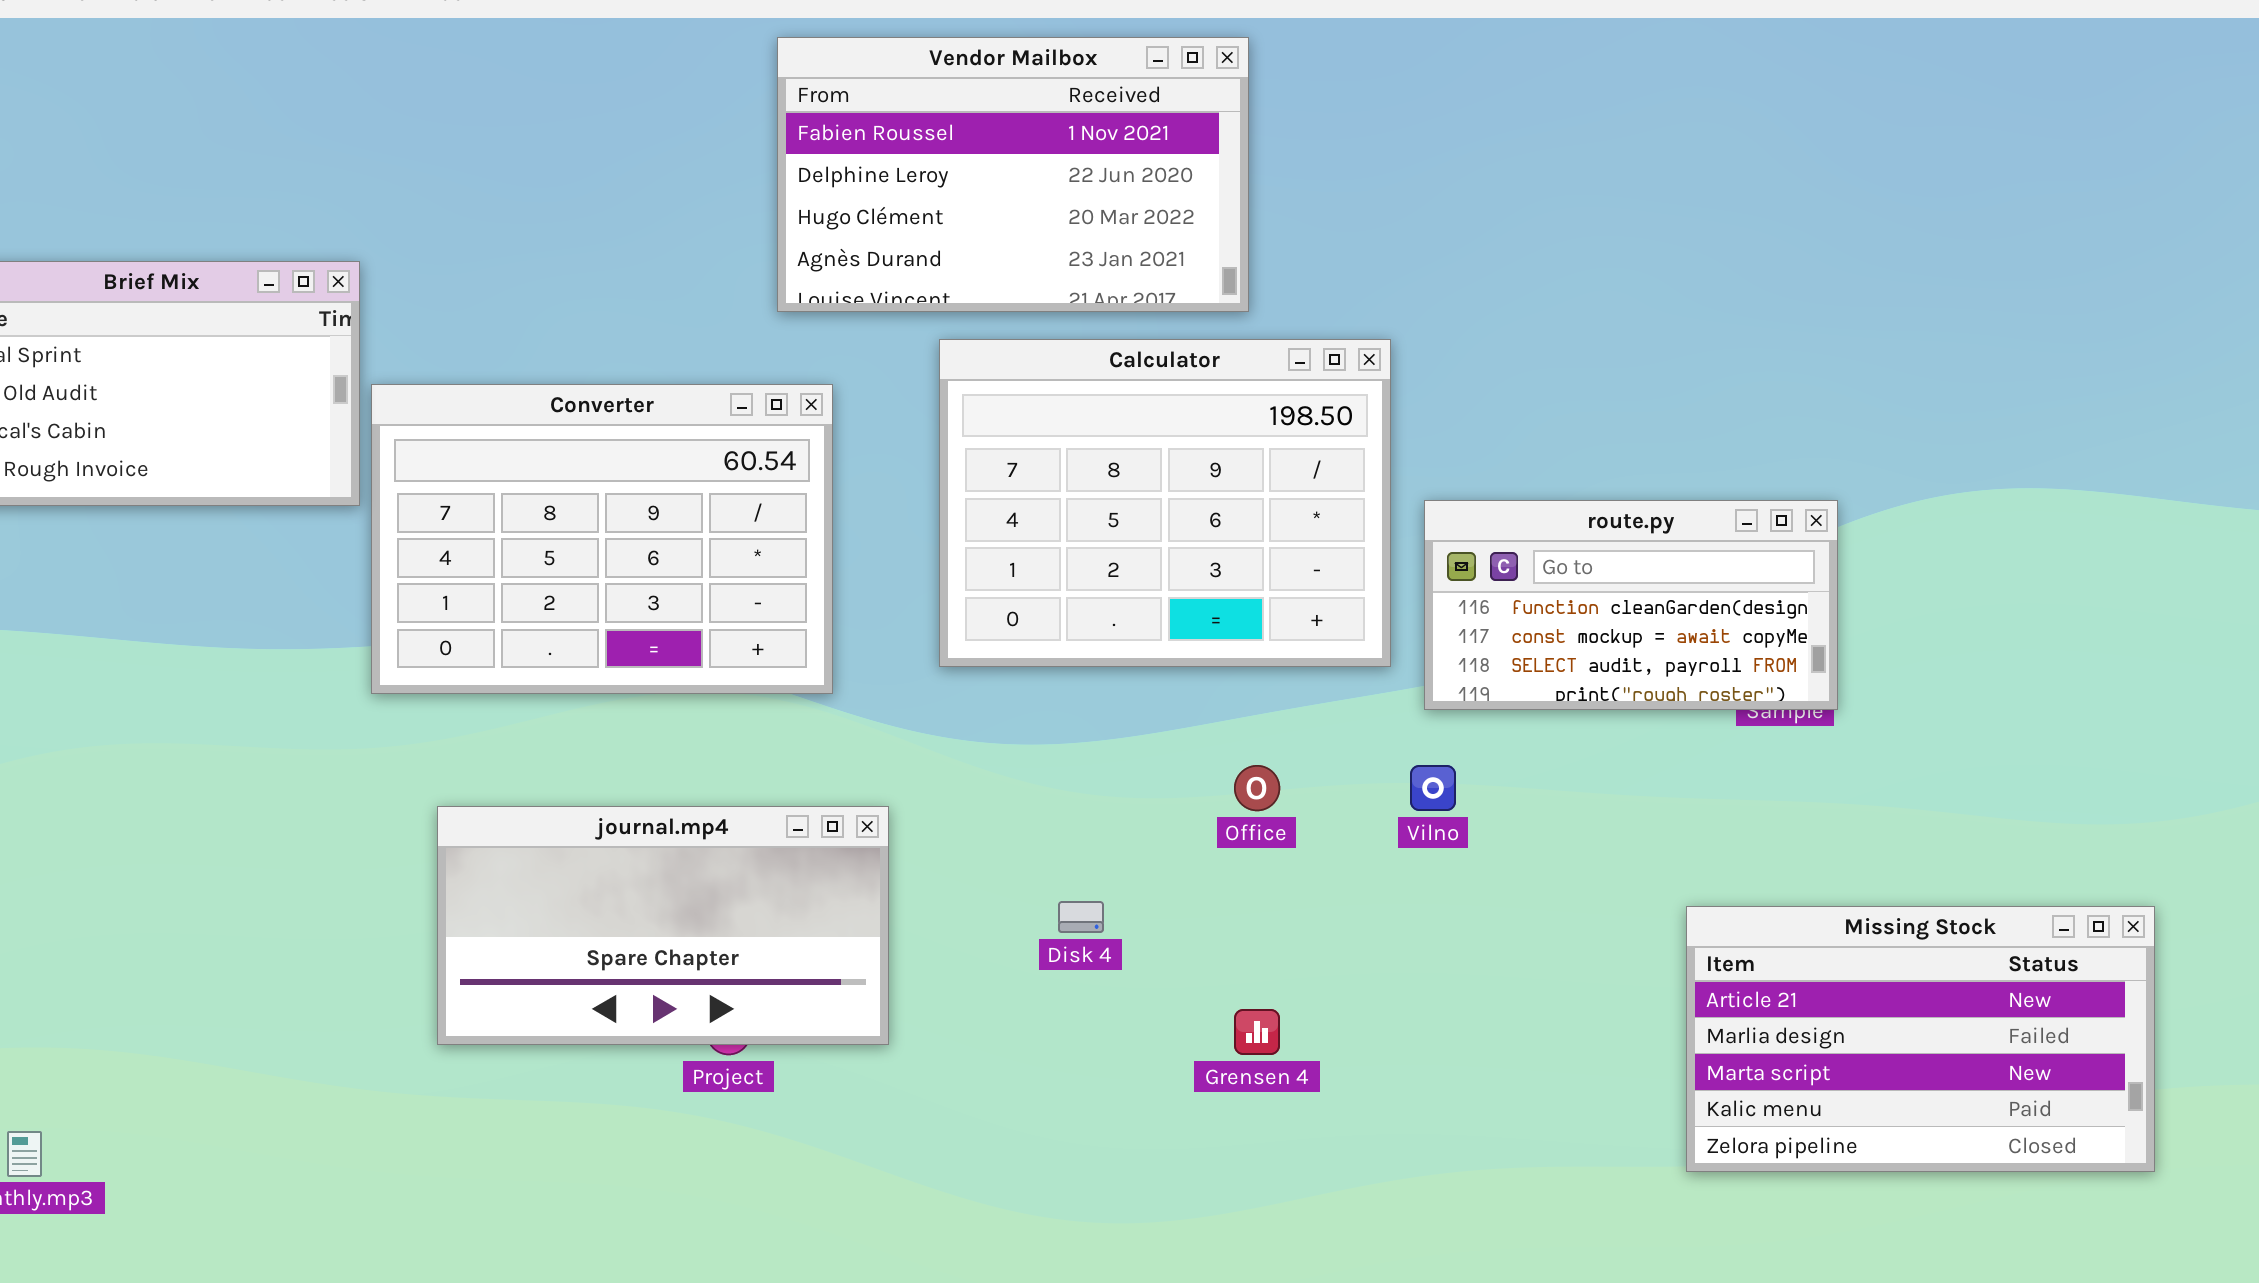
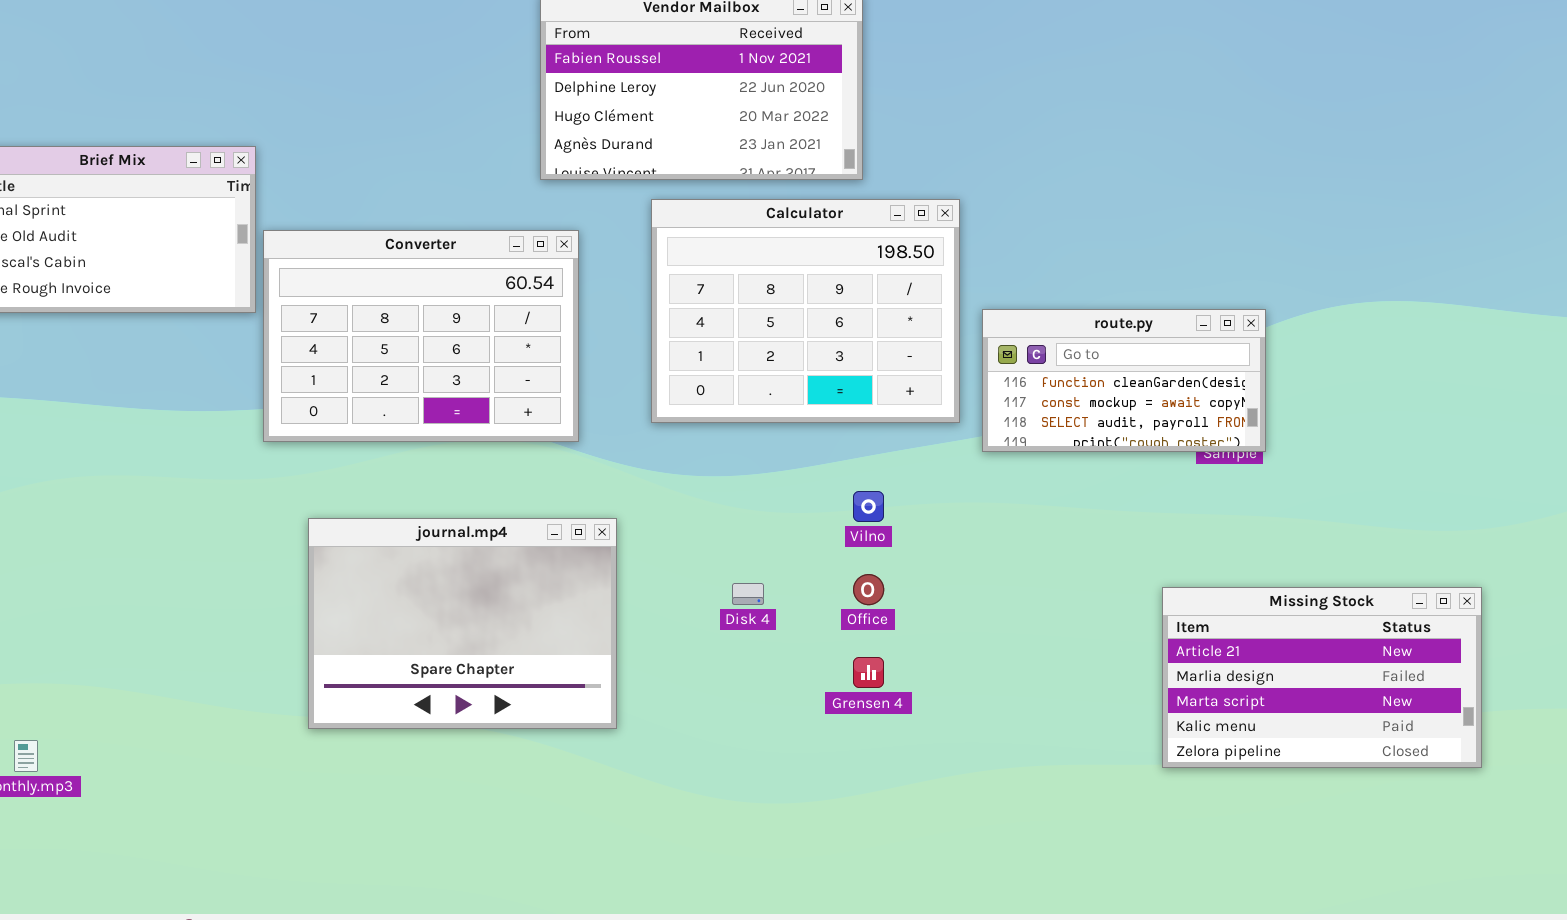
Office: [1234,765,1280,811] -> [853,574,884,605], moved
Vilno: [1410,765,1456,811] -> [853,491,884,522], moved
journal.mp4: [437,806,889,1045] -> [308,518,617,729], resized

